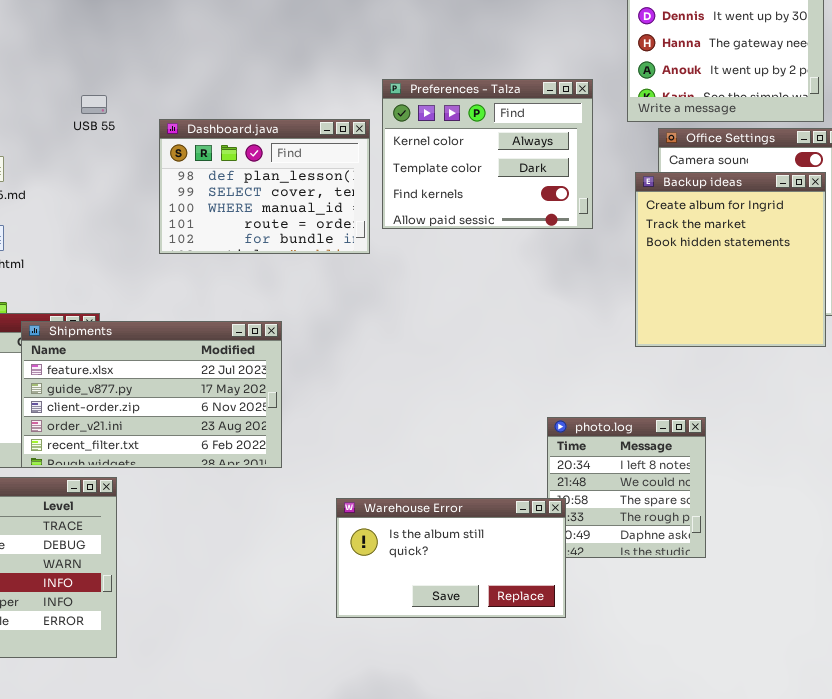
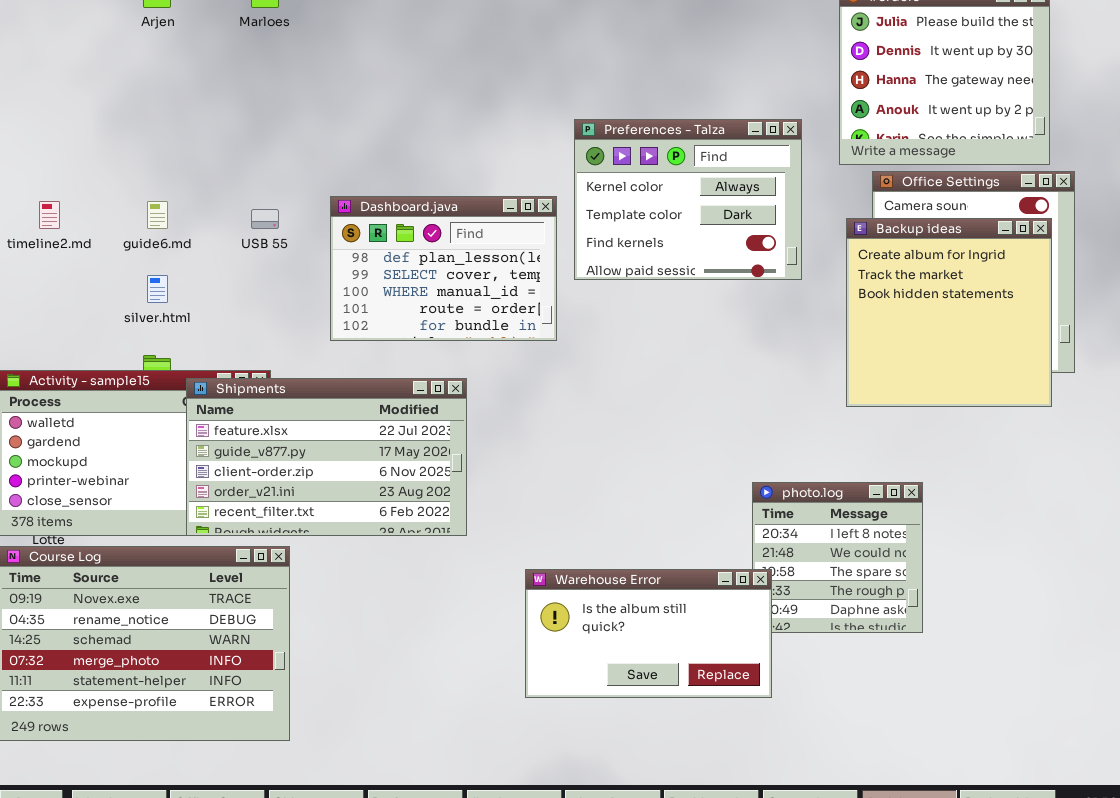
USB 55: [81,95,107,114] -> [251,209,279,229], moved
Dashboard.java: [159,119,370,254] -> [330,196,557,341], moved

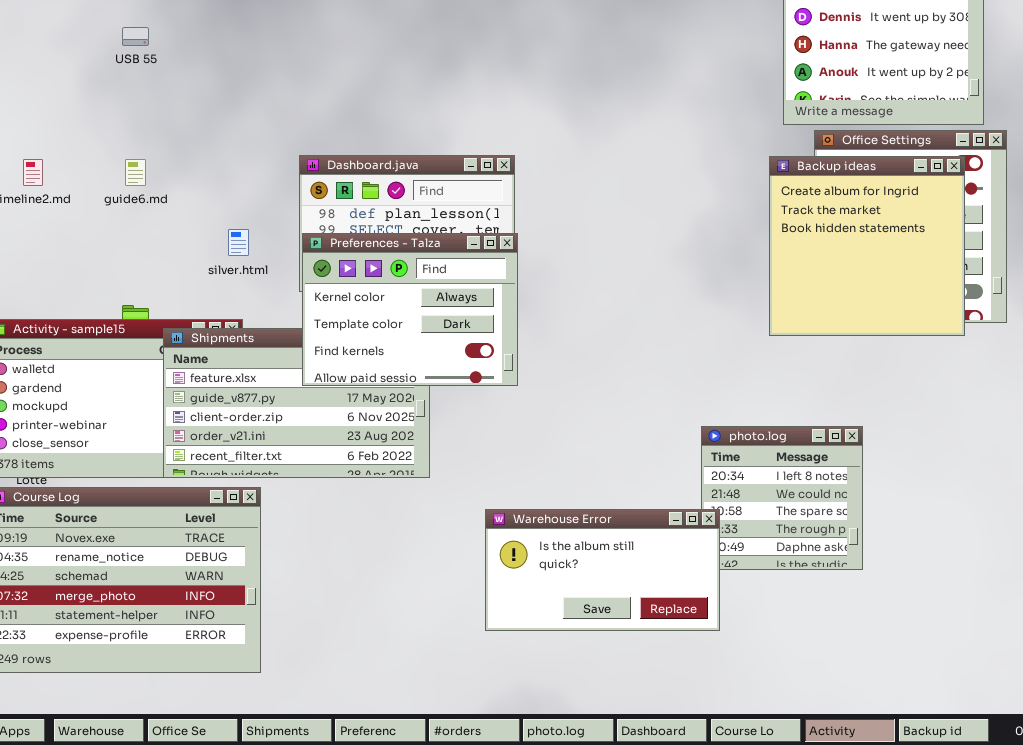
Preferences - Talza: [574,119,802,280] -> [302,233,518,386], moved
USB 55: [251,209,279,229] -> [122,27,149,46], moved
Backup ideas: [846,218,1052,407] -> [769,156,965,336], moved
silver.html: [147,275,168,303] -> [228,229,249,256], moved

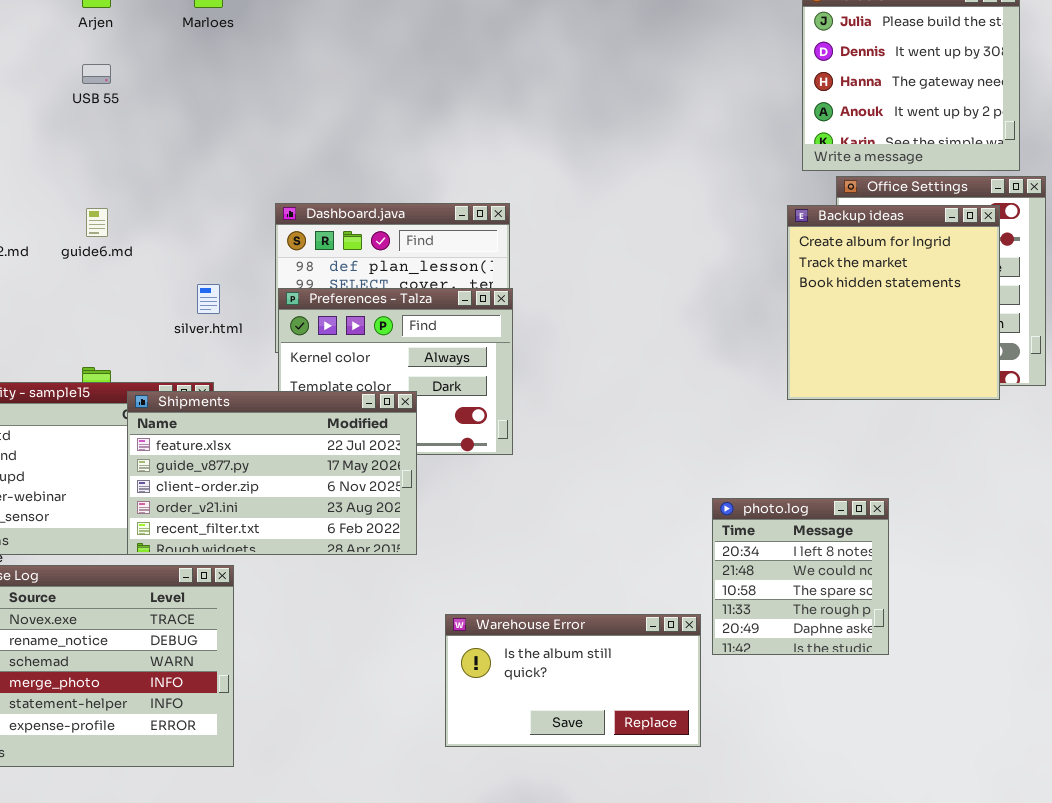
Shipments: [163,328,430,478] -> [127,391,417,555], raised
Warehouse Error: [485,509,720,631] -> [445,614,701,747], moved

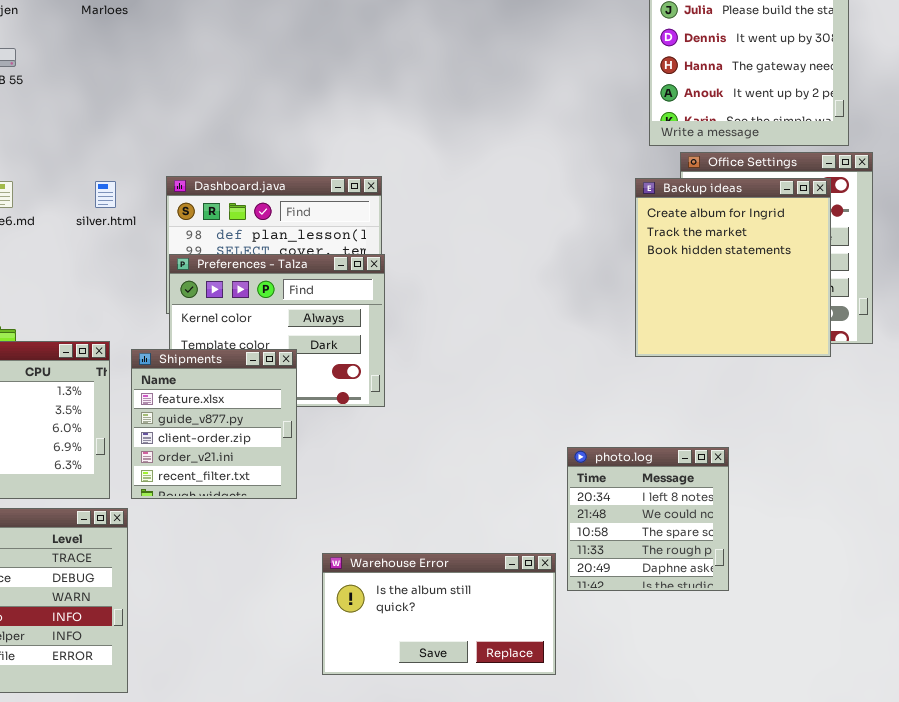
silver.html: [197,284,220,314] -> [95,181,116,208], moved
Shipments: [127,391,417,555] -> [131,349,297,499], resized

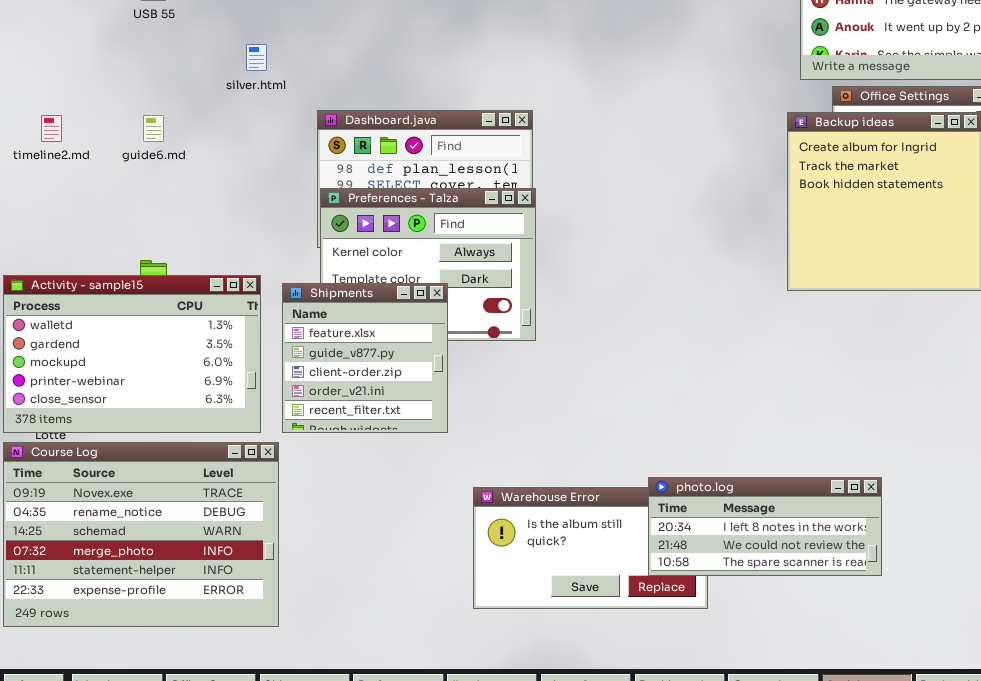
silver.html: [95,181,116,208] -> [246,44,267,71], moved
photo.log: [567,447,729,591] -> [648,477,882,576], moved, resized

